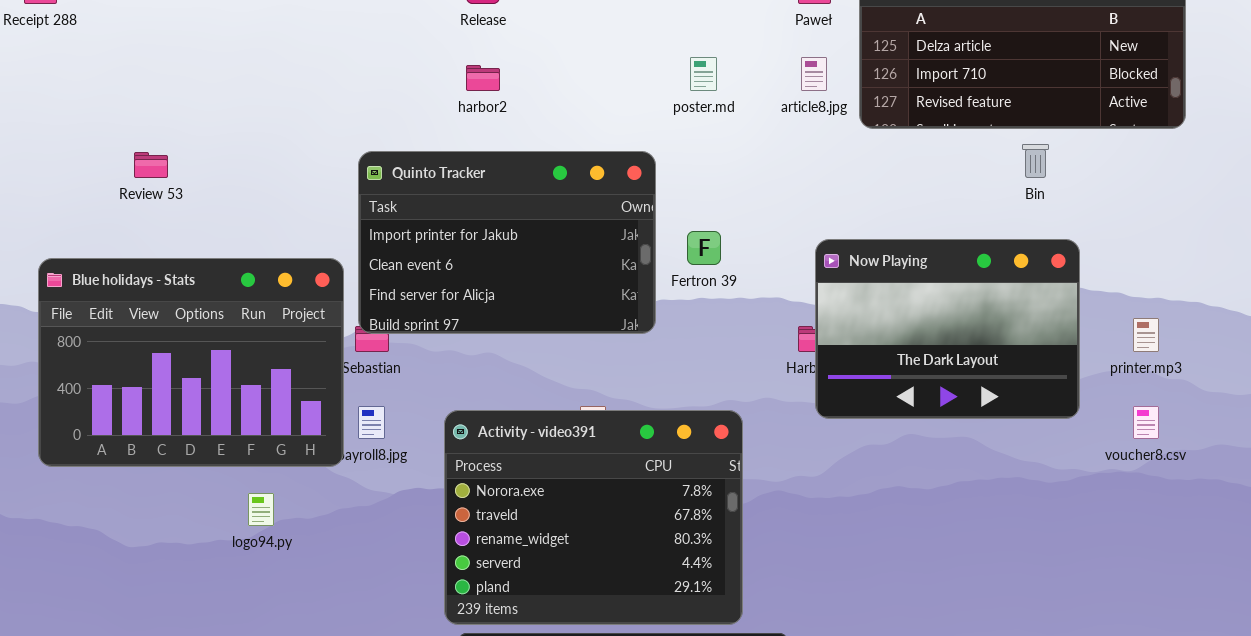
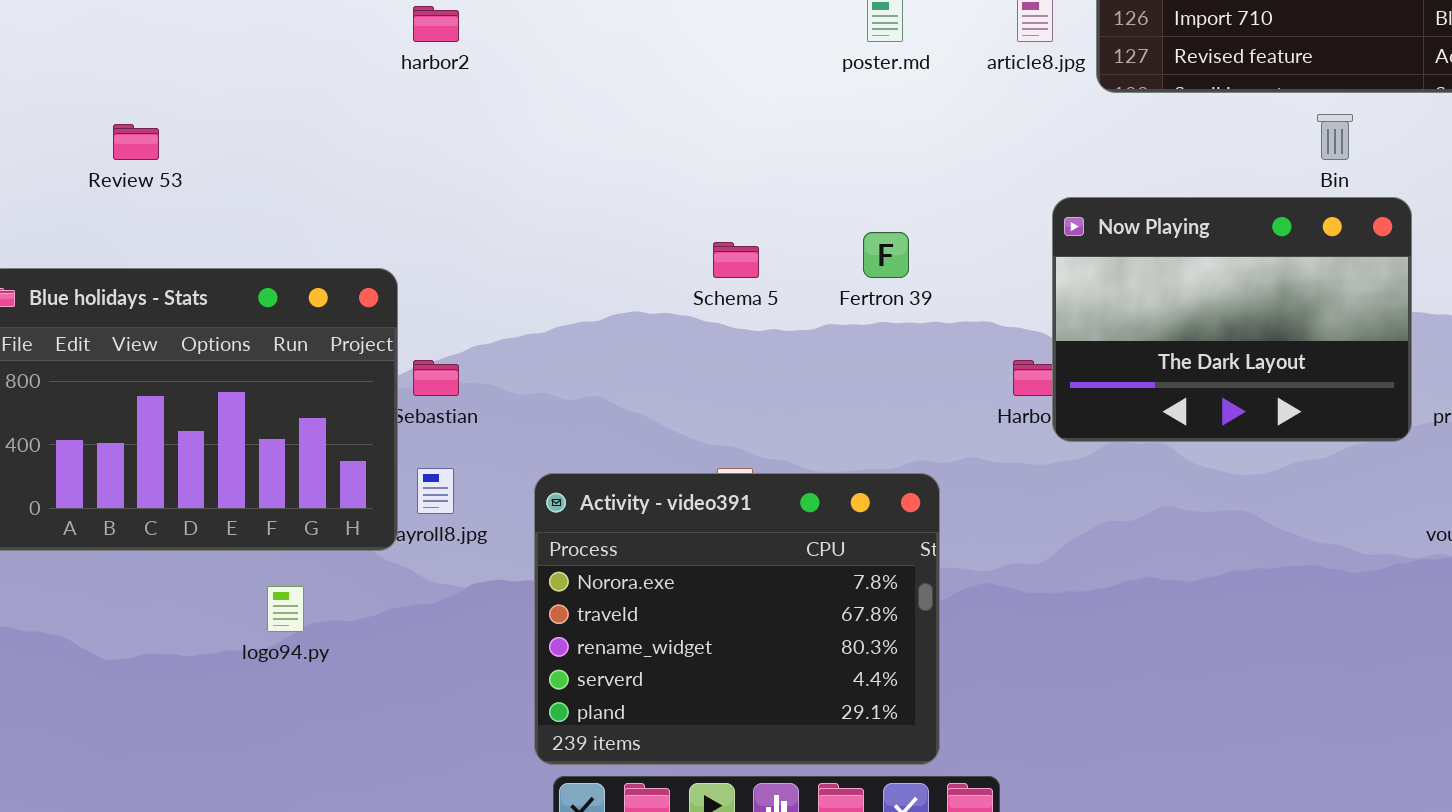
harbor2: [466,65,500,91] -> [413,6,459,42], moved
Quinto Tracker: [358,151,656,334] -> none, closed
Now Playing: [815,239,1080,419] -> [1052,197,1412,442], moved

